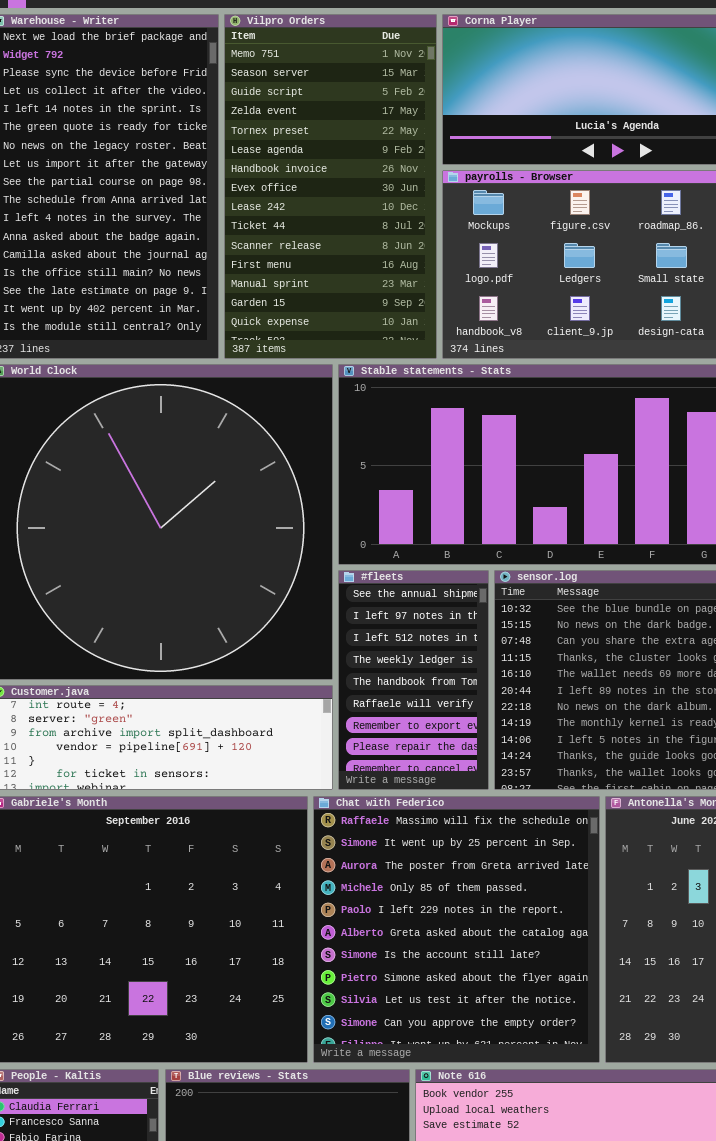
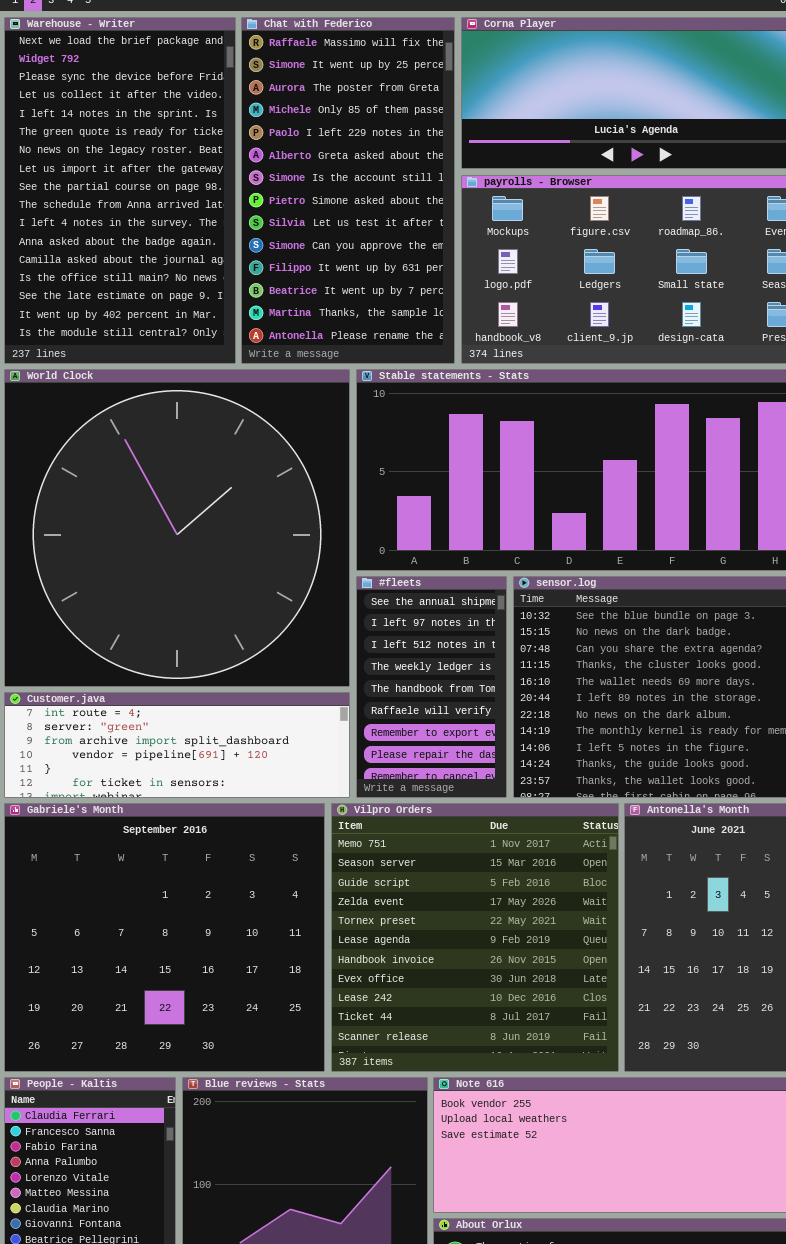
Vilpro Orders: [224,14,437,359] -> [331,803,619,1072], moved, resized
Chat with Federico: [313,796,600,1063] -> [241,17,455,364], moved, resized

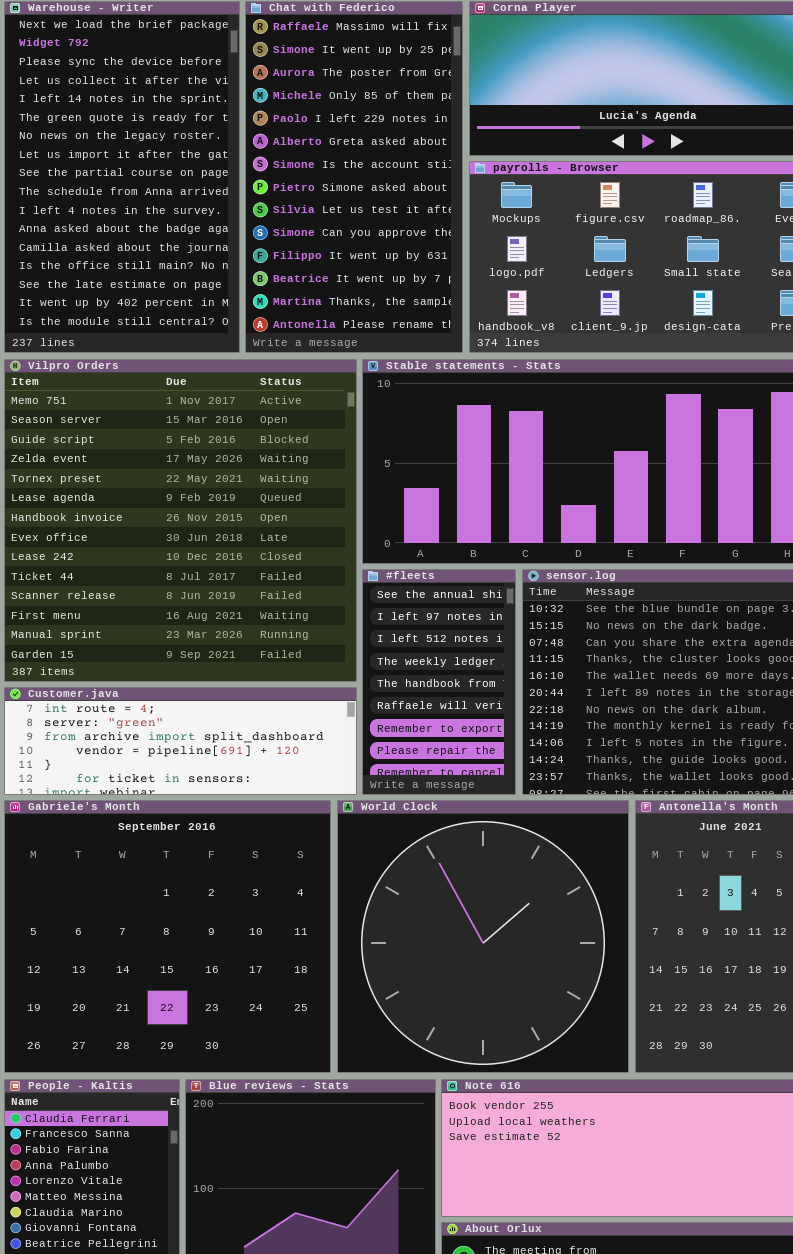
World Clock: [4,369,350,687] -> [337,800,629,1073], moved, resized
Vilpro Orders: [331,803,619,1072] -> [4,359,357,682], moved, resized

